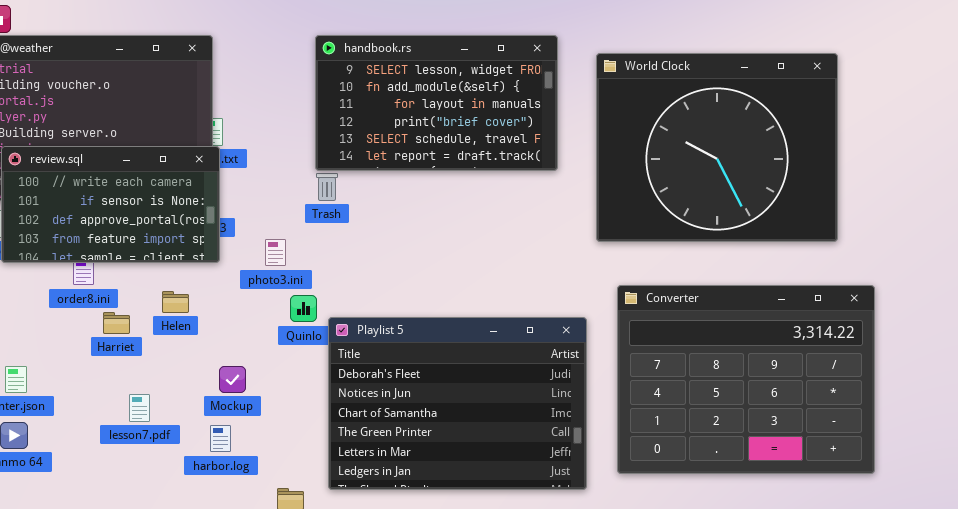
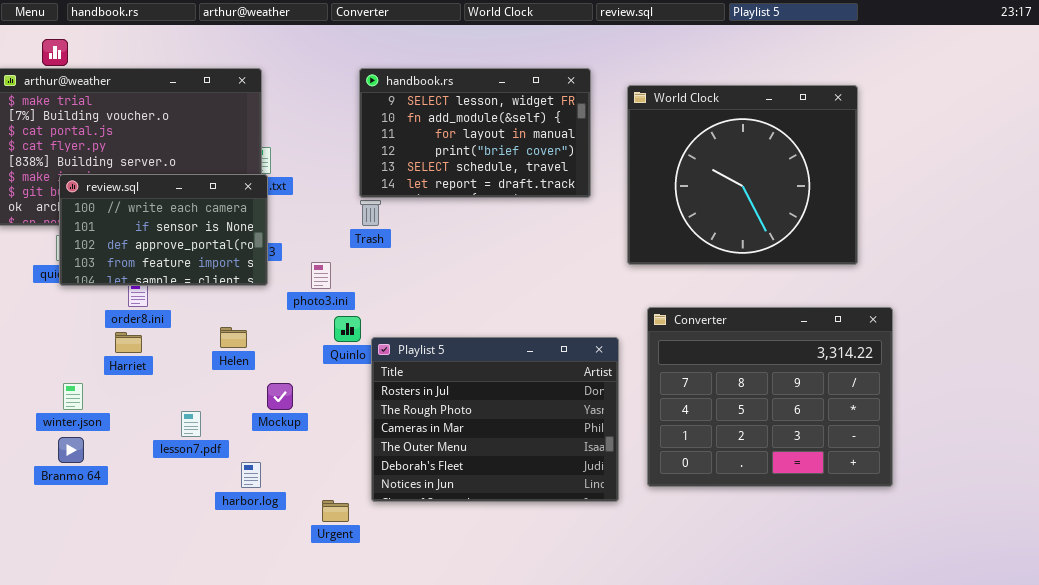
Helen: [162,291,189,313] -> [220,327,247,348], moved
Harriet: [103,312,130,334] -> [115,332,142,353], moved
Playlist 5: [328,317,587,490] -> [371,337,619,502], scrolled up 4 rows
harbor.log: [210,425,231,452] -> [241,462,261,488], moved

